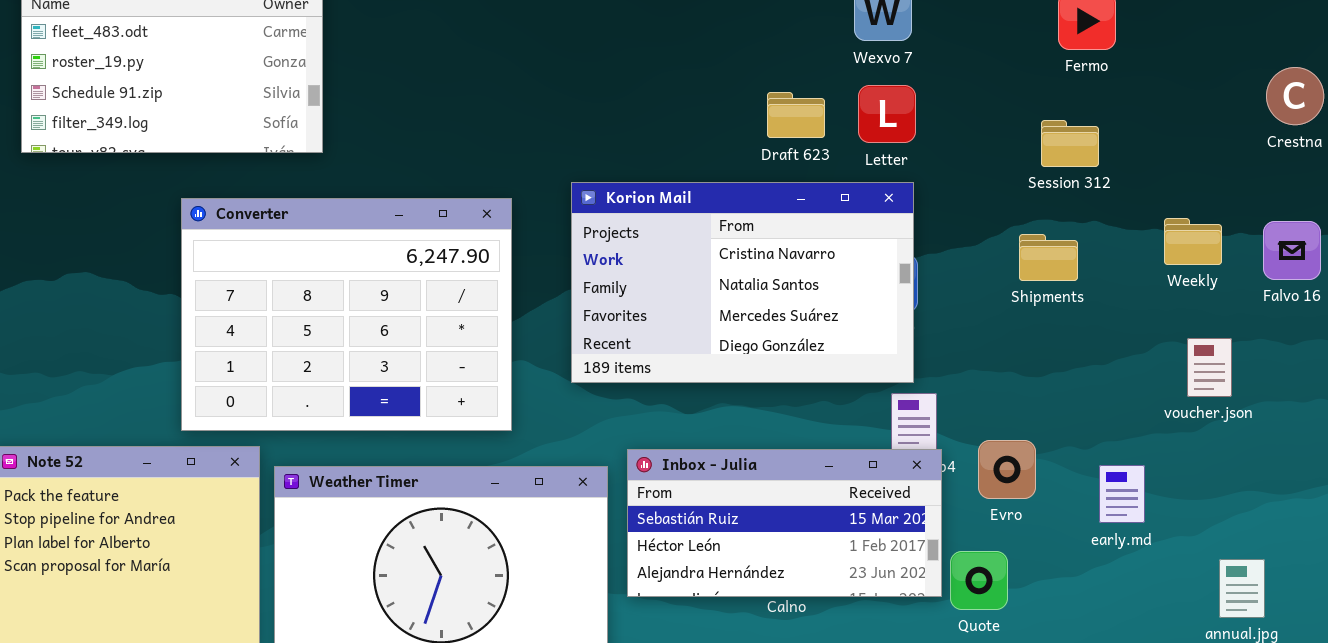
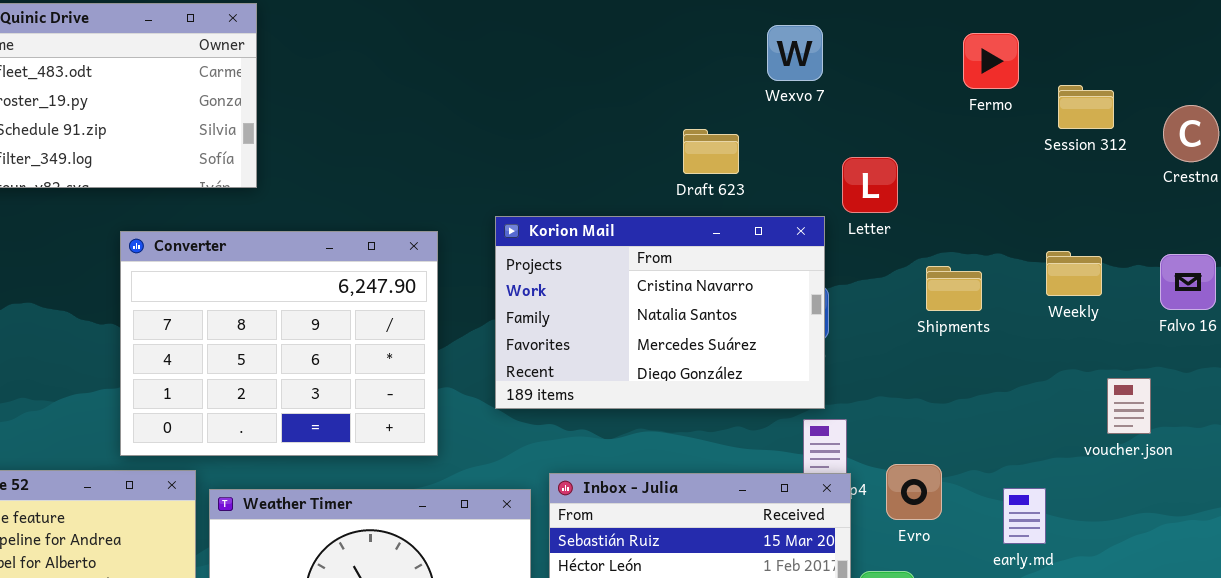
Letter: [858,85,916,143] -> [842,157,898,213], moved
Session 312: [1041,120,1099,167] -> [1058,85,1114,129], moved
Weekly: [1164,218,1222,265] -> [1046,251,1102,296], moved
voucher.json: [1187,338,1232,397] -> [1107,378,1151,434], moved

